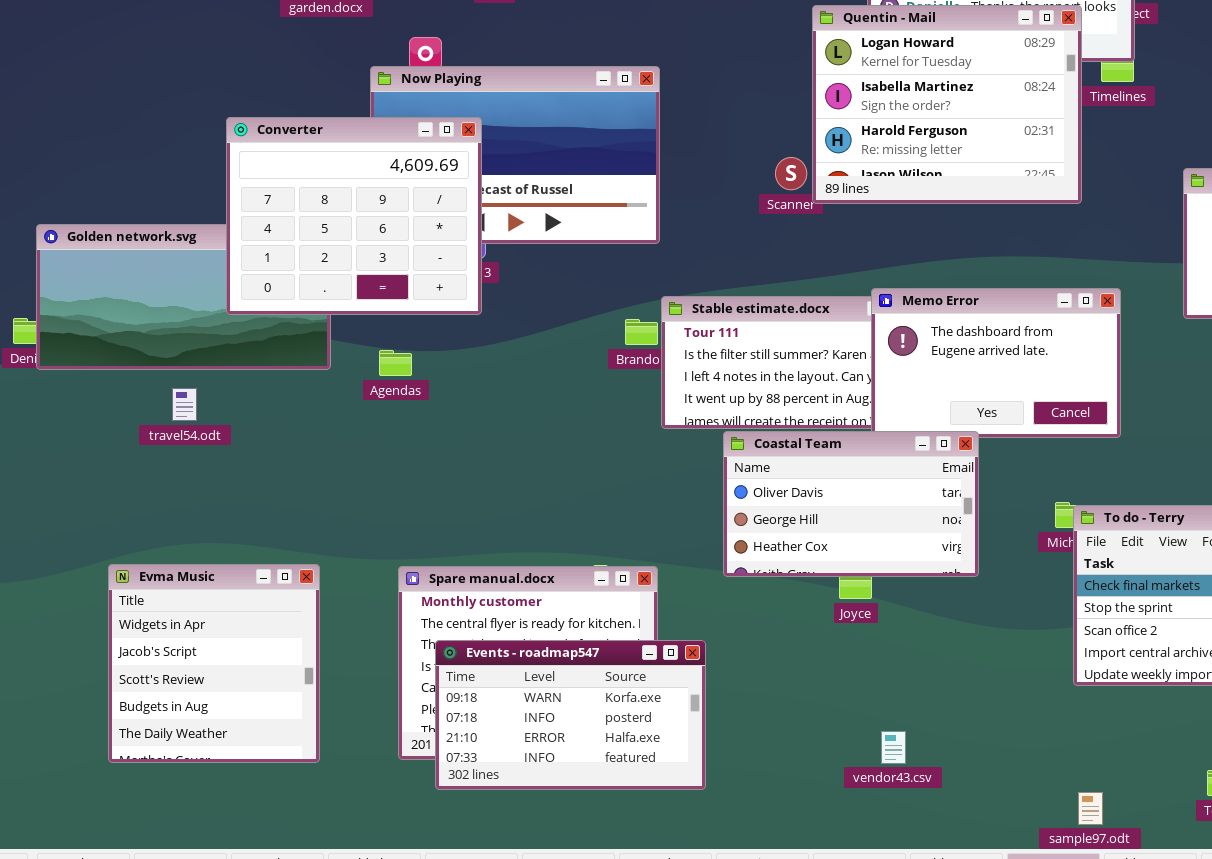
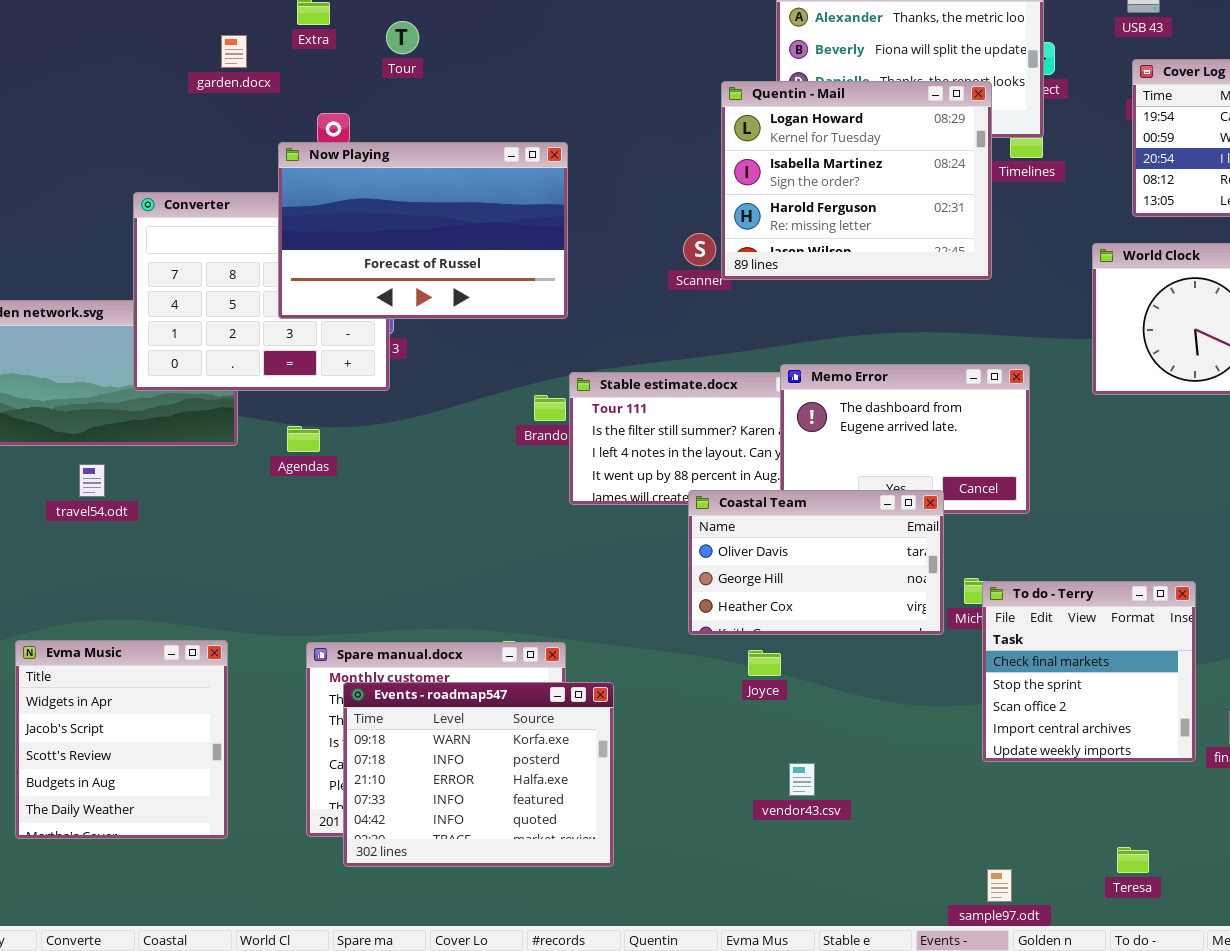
Now Playing: [370,66,660,244] -> [278,142,568,319], raised
Coastal Team: [723,431,979,577] -> [688,490,944,635], moved
Events - roadmap547: [435,640,706,790] -> [343,682,614,867], resized
vendor43.csv: [881,731,906,764] -> [789,763,815,796], moved

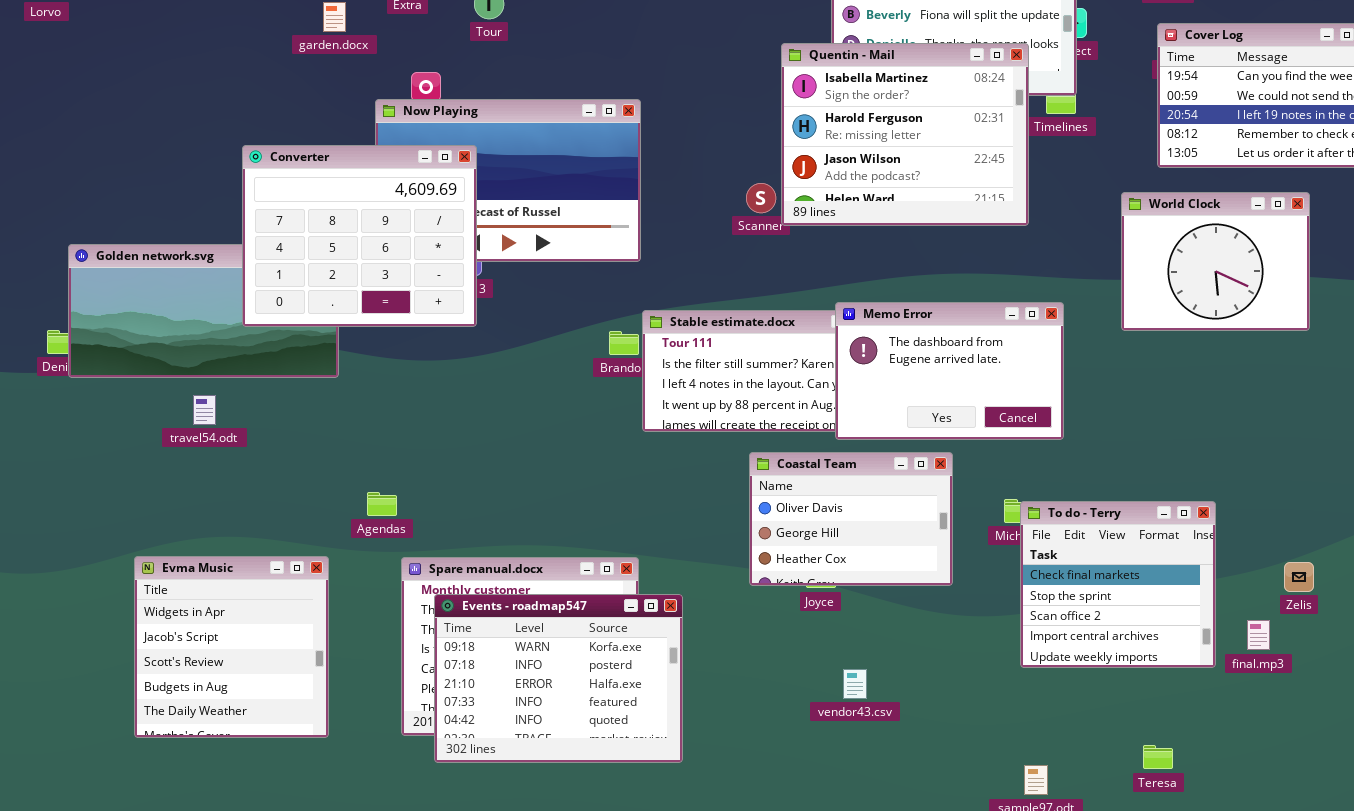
Quentin - Mail: [721,81,992,280] -> [781,43,1029,226], scrolled down 1 row
Converter: [133,192,390,391] -> [242,145,477,327], raised
Agendas: [287,426,320,452] -> [367,492,397,516], moved
Coastal Team: [688,490,944,635] -> [749,452,953,586], moved, resized

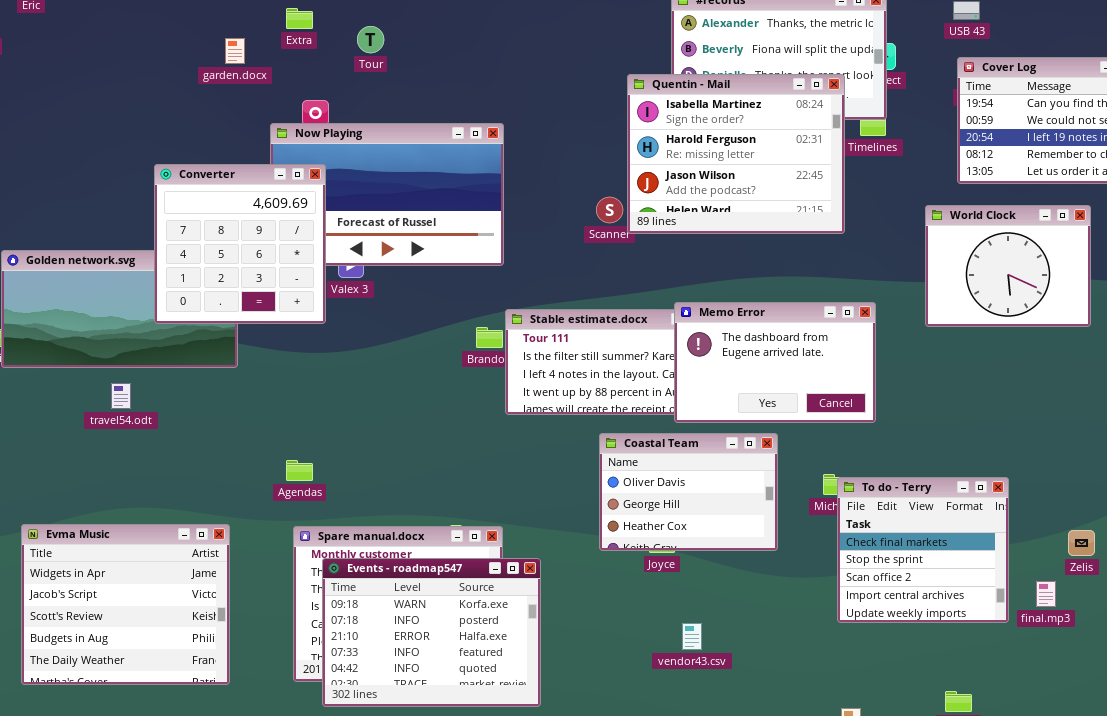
Converter: [242,145,477,327] -> [154,164,326,324], resized
Agendas: [367,492,397,516] -> [286,460,313,481], moved
Evma Music: [134,556,329,738] -> [21,524,230,685], resized

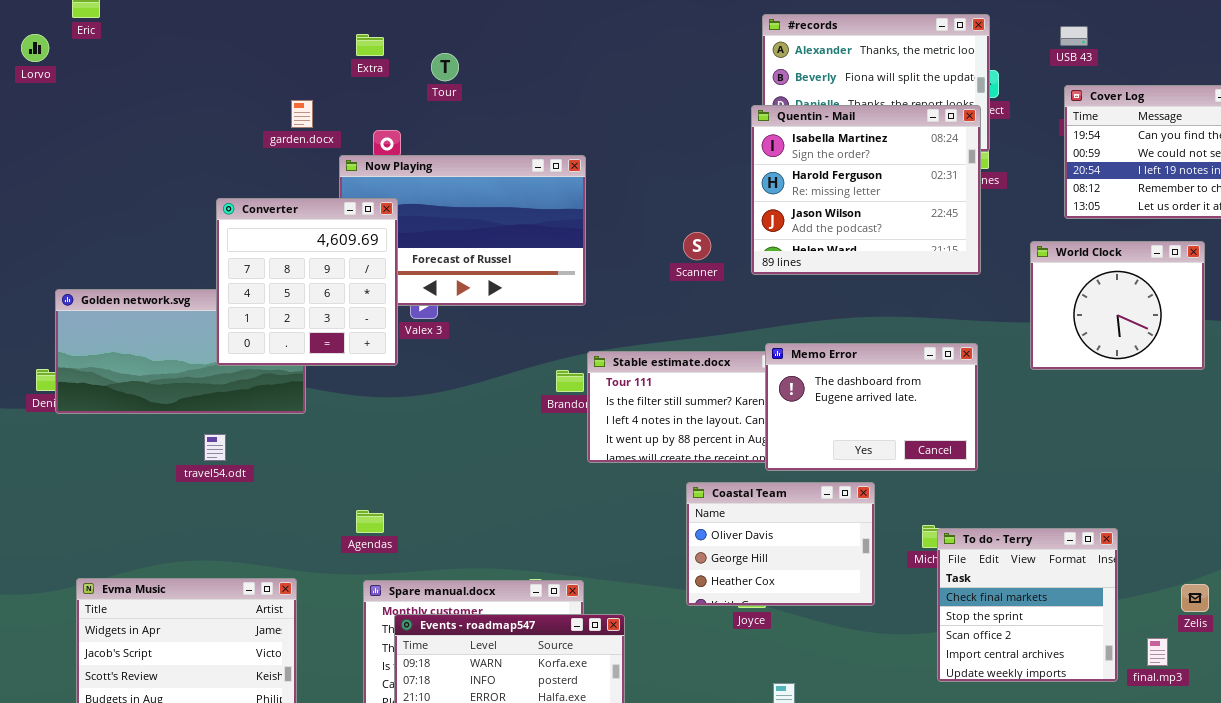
garden.docx: [225,38,245,64] -> [291,100,313,128], moved
Quentin - Mail: [627,74,845,234] -> [751,105,981,275], moved
travel54.odt: [111,383,131,409] -> [204,434,226,461], moved

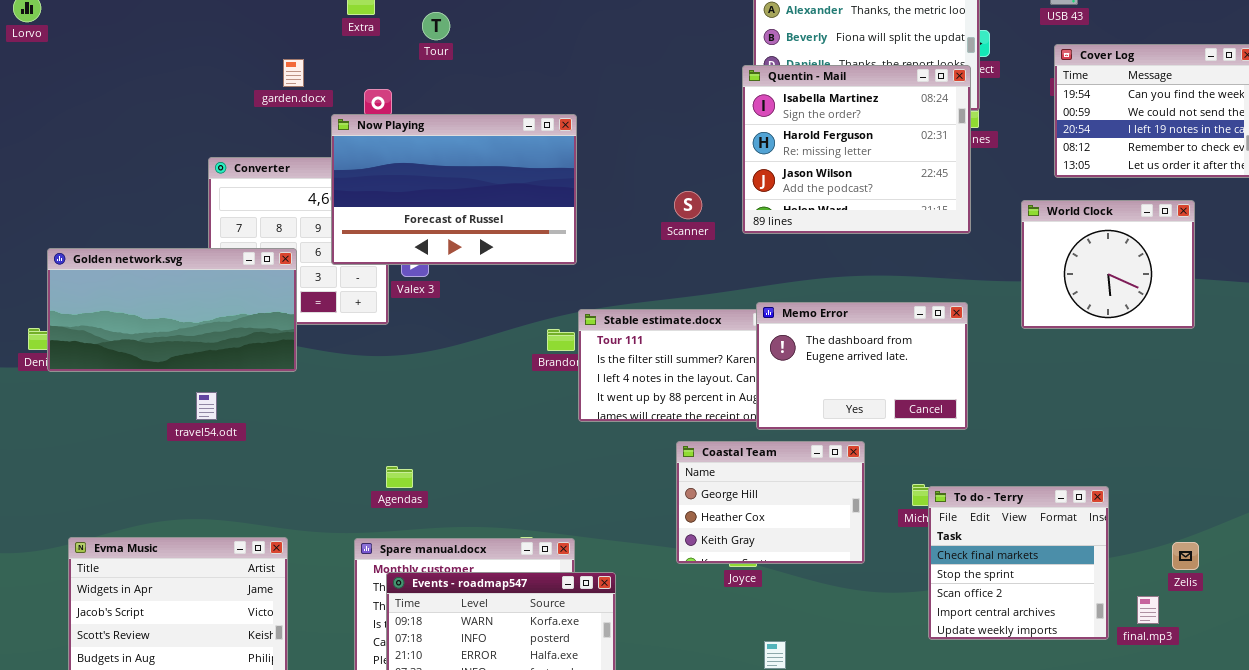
Now Playing: [339,155,586,306] -> [331,114,577,265], raised
Golden network.svg: [55,289,306,414] -> [47,248,297,372], raised
Coastal Team: [686,482,875,606] -> [676,441,865,564], scrolled down 1 row
Agendas: [356,510,384,533] -> [386,466,413,488], moved

